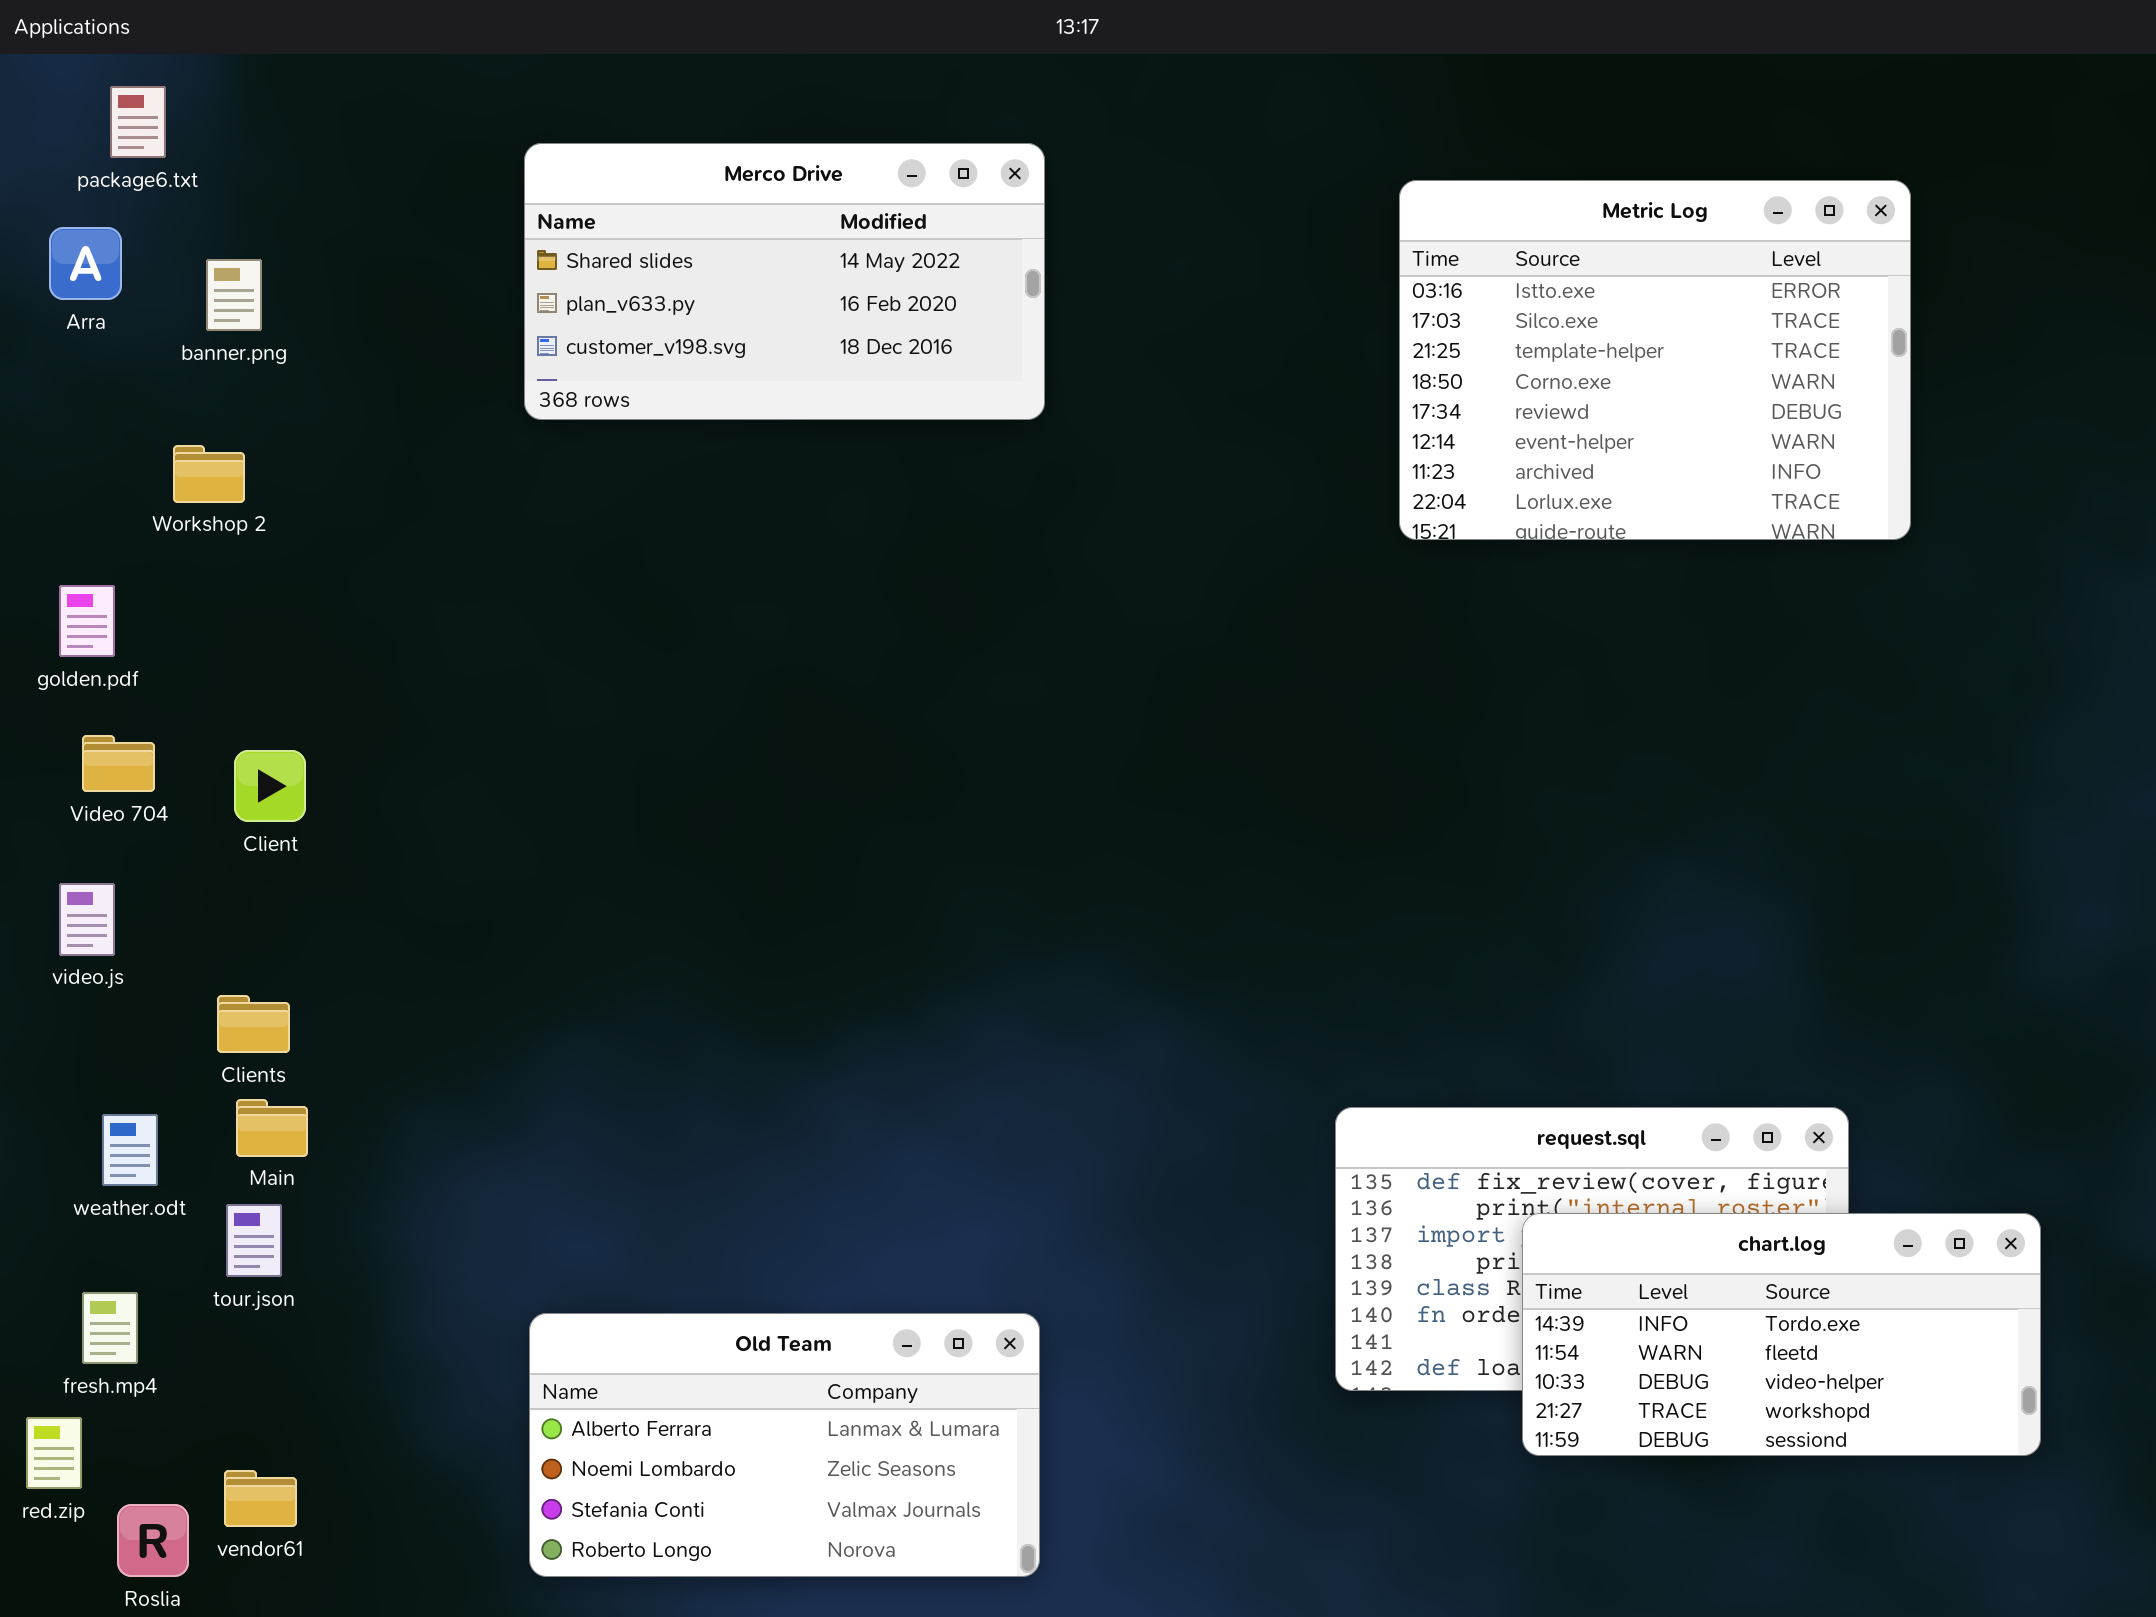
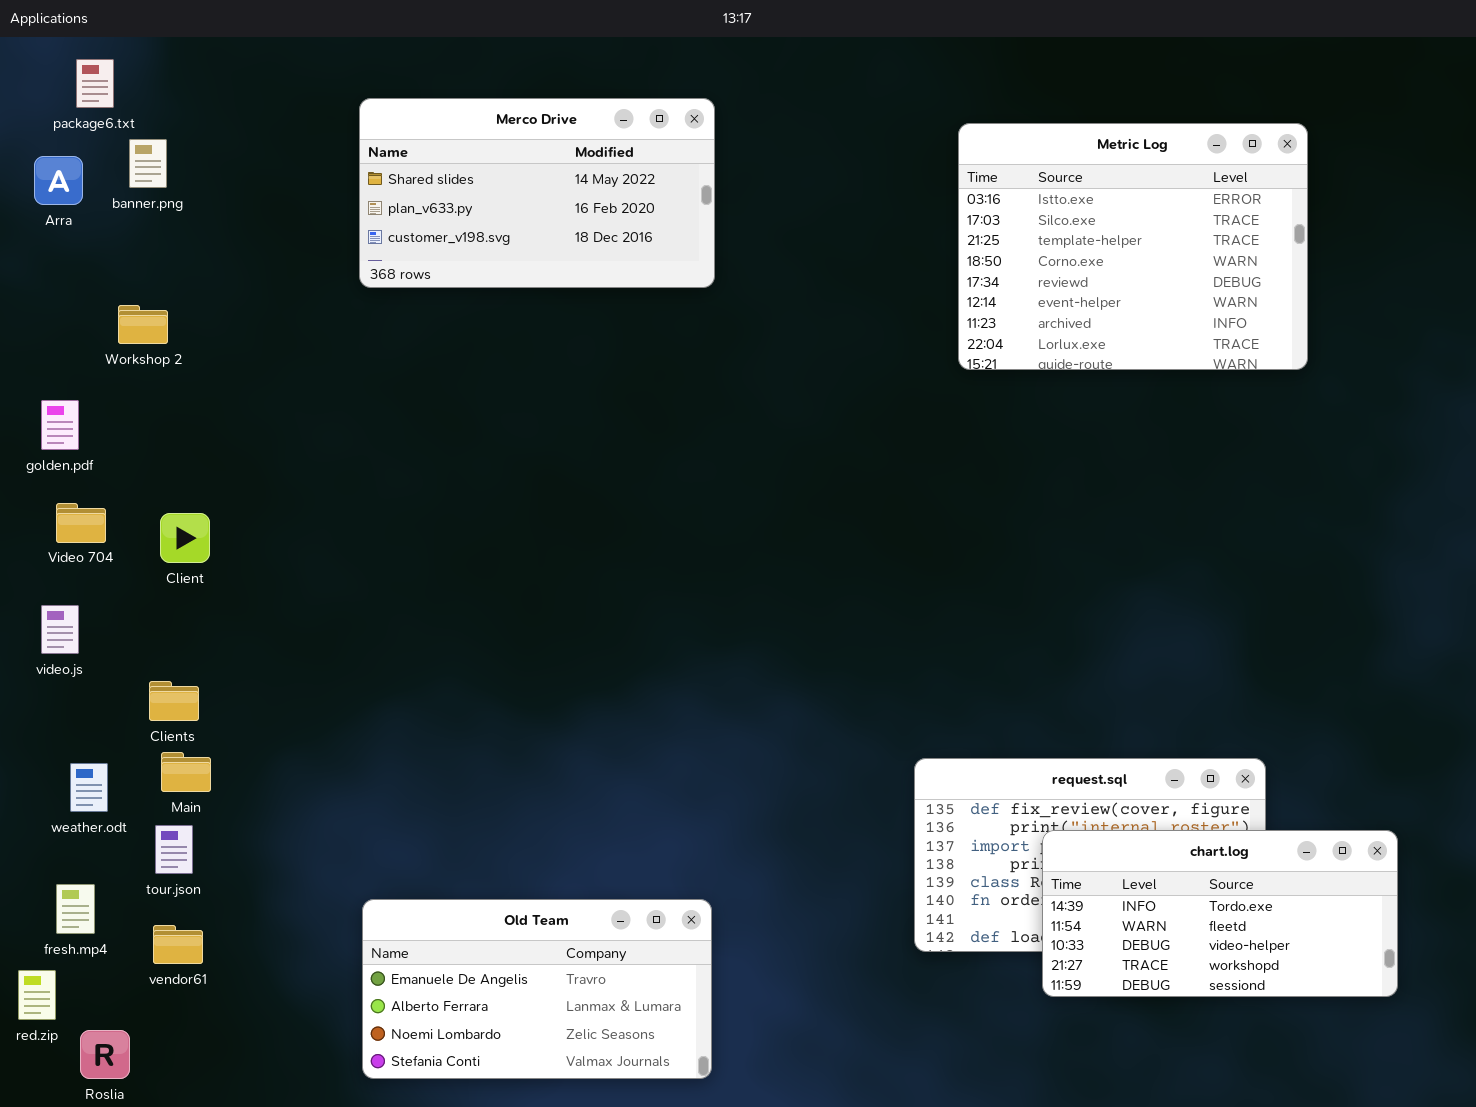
banner.png: [206,259,262,331] -> [129,139,167,188], moved
Old Team: [529,1313,1040,1577] -> [362,899,712,1079], scrolled up 1 row
vendor61: [224,1470,297,1527] -> [153,925,203,964], moved

